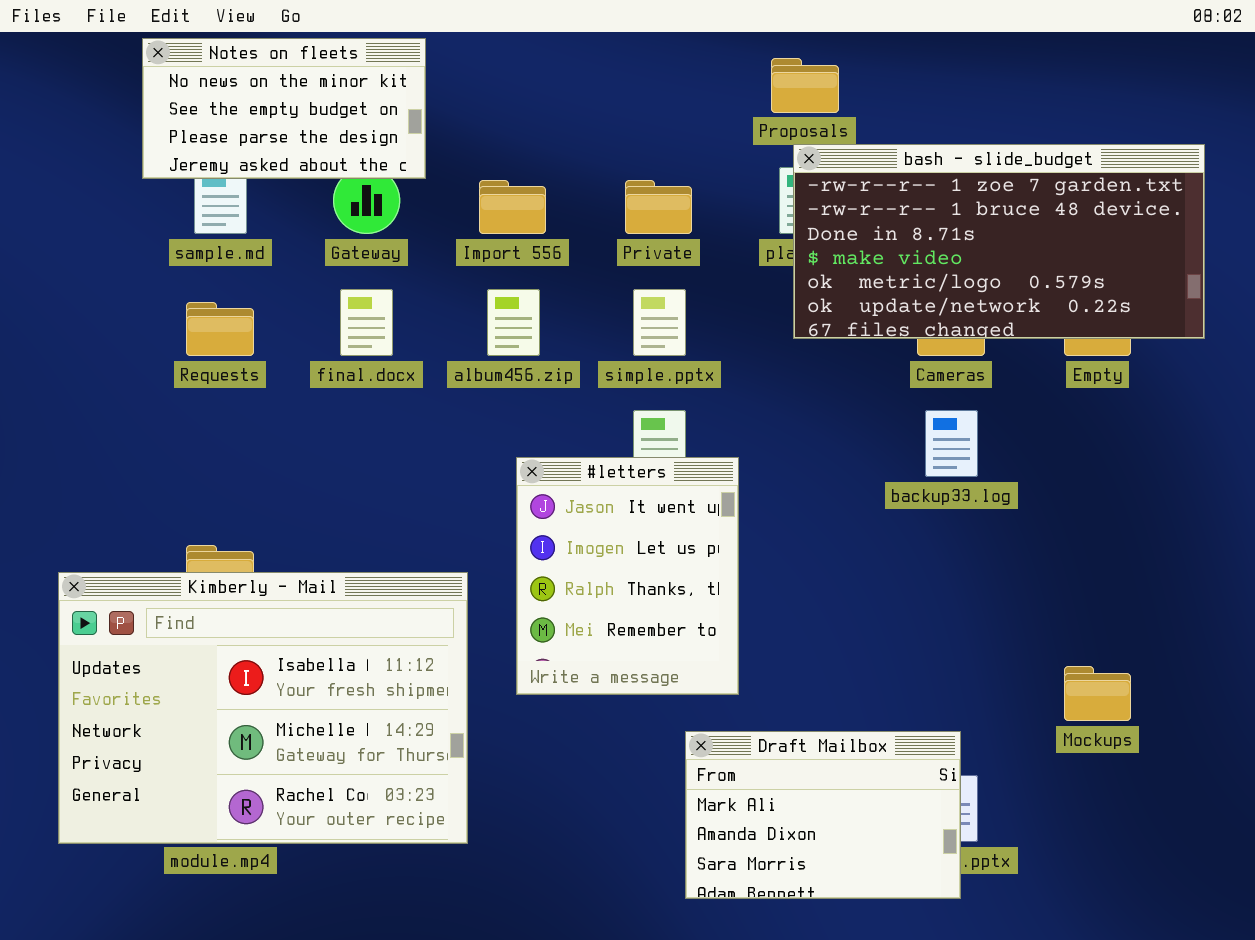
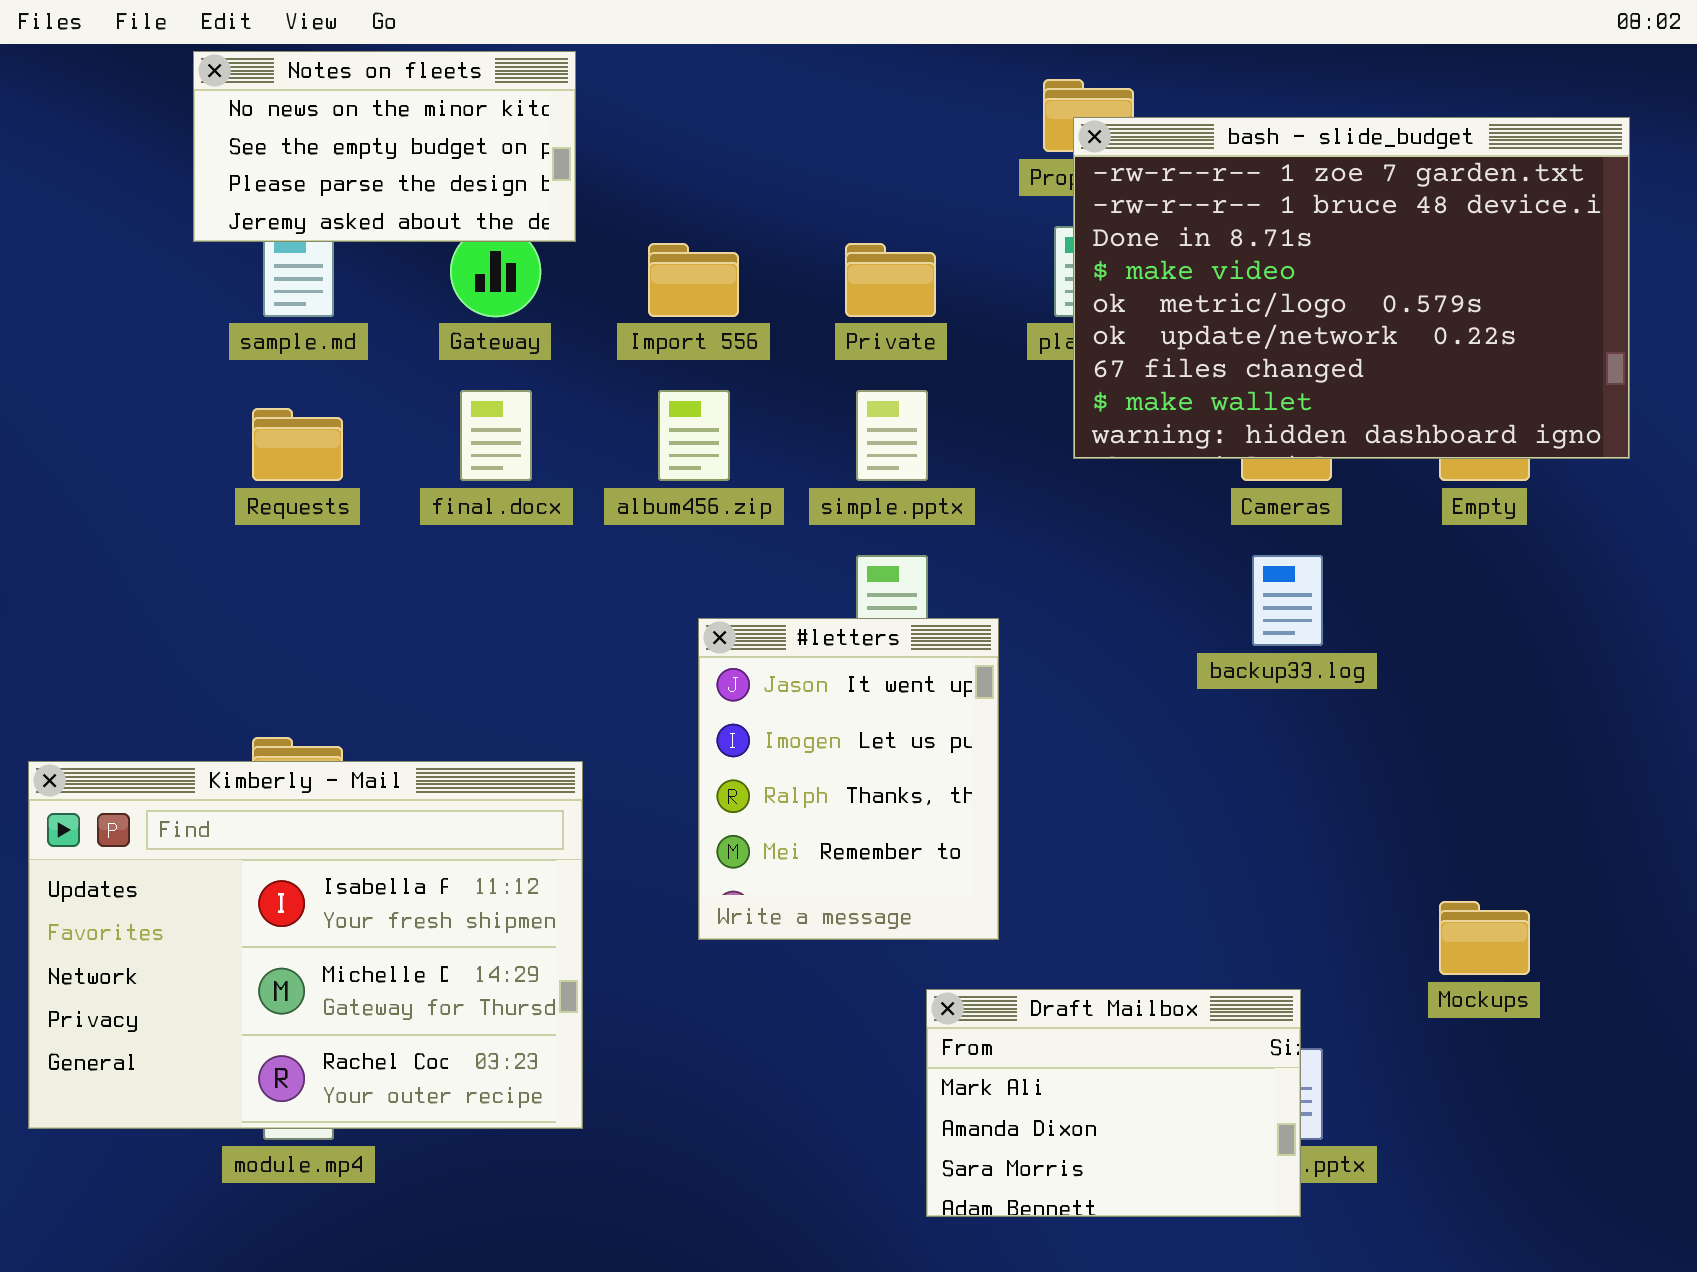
bash - slide_budget: [793,144,1205,339] -> [1073,117,1630,459], resized
Kimberly - Mail: [58,572,468,844] -> [28,761,583,1129], moved

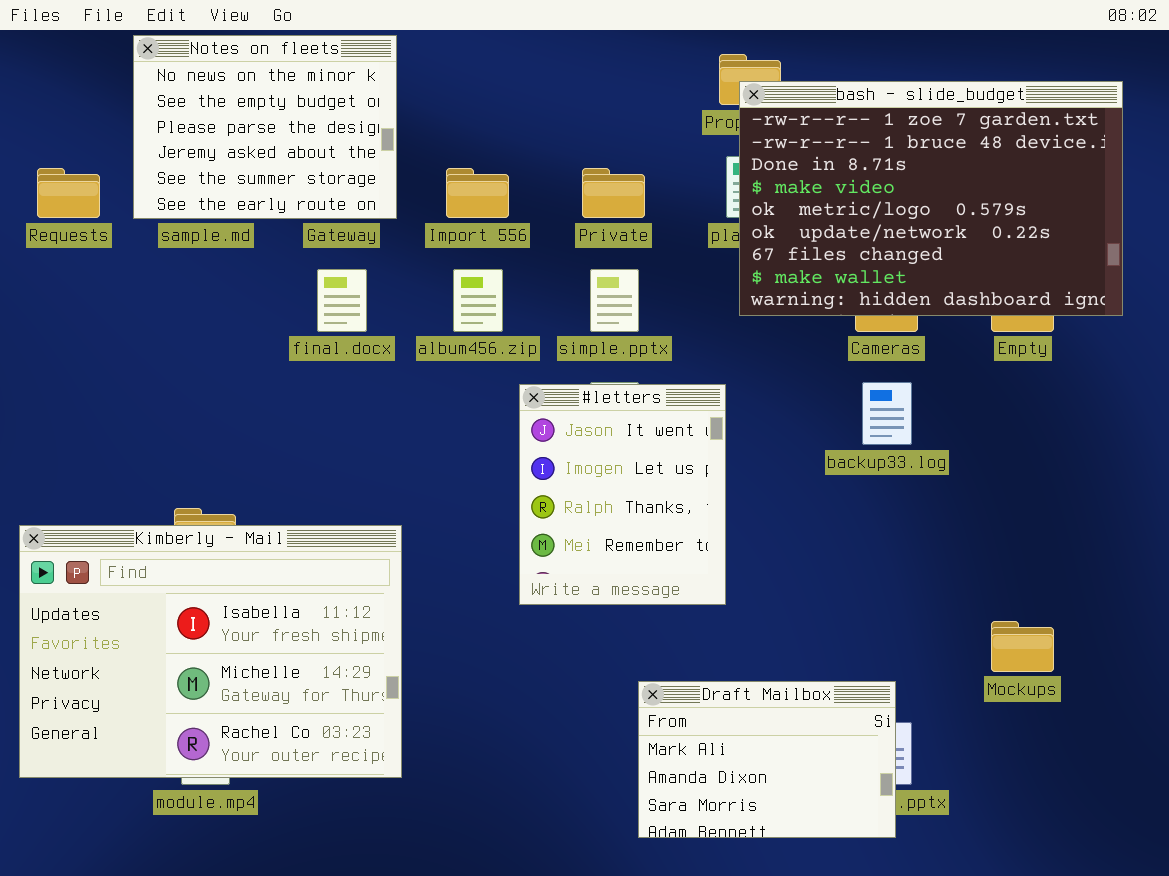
Notes on fleets: [193,51,576,242] -> [133,35,397,219], resized
Requests: [252,408,343,481] -> [37,168,100,218], moved
#letters: [698,618,999,940] -> [519,384,726,605], moved

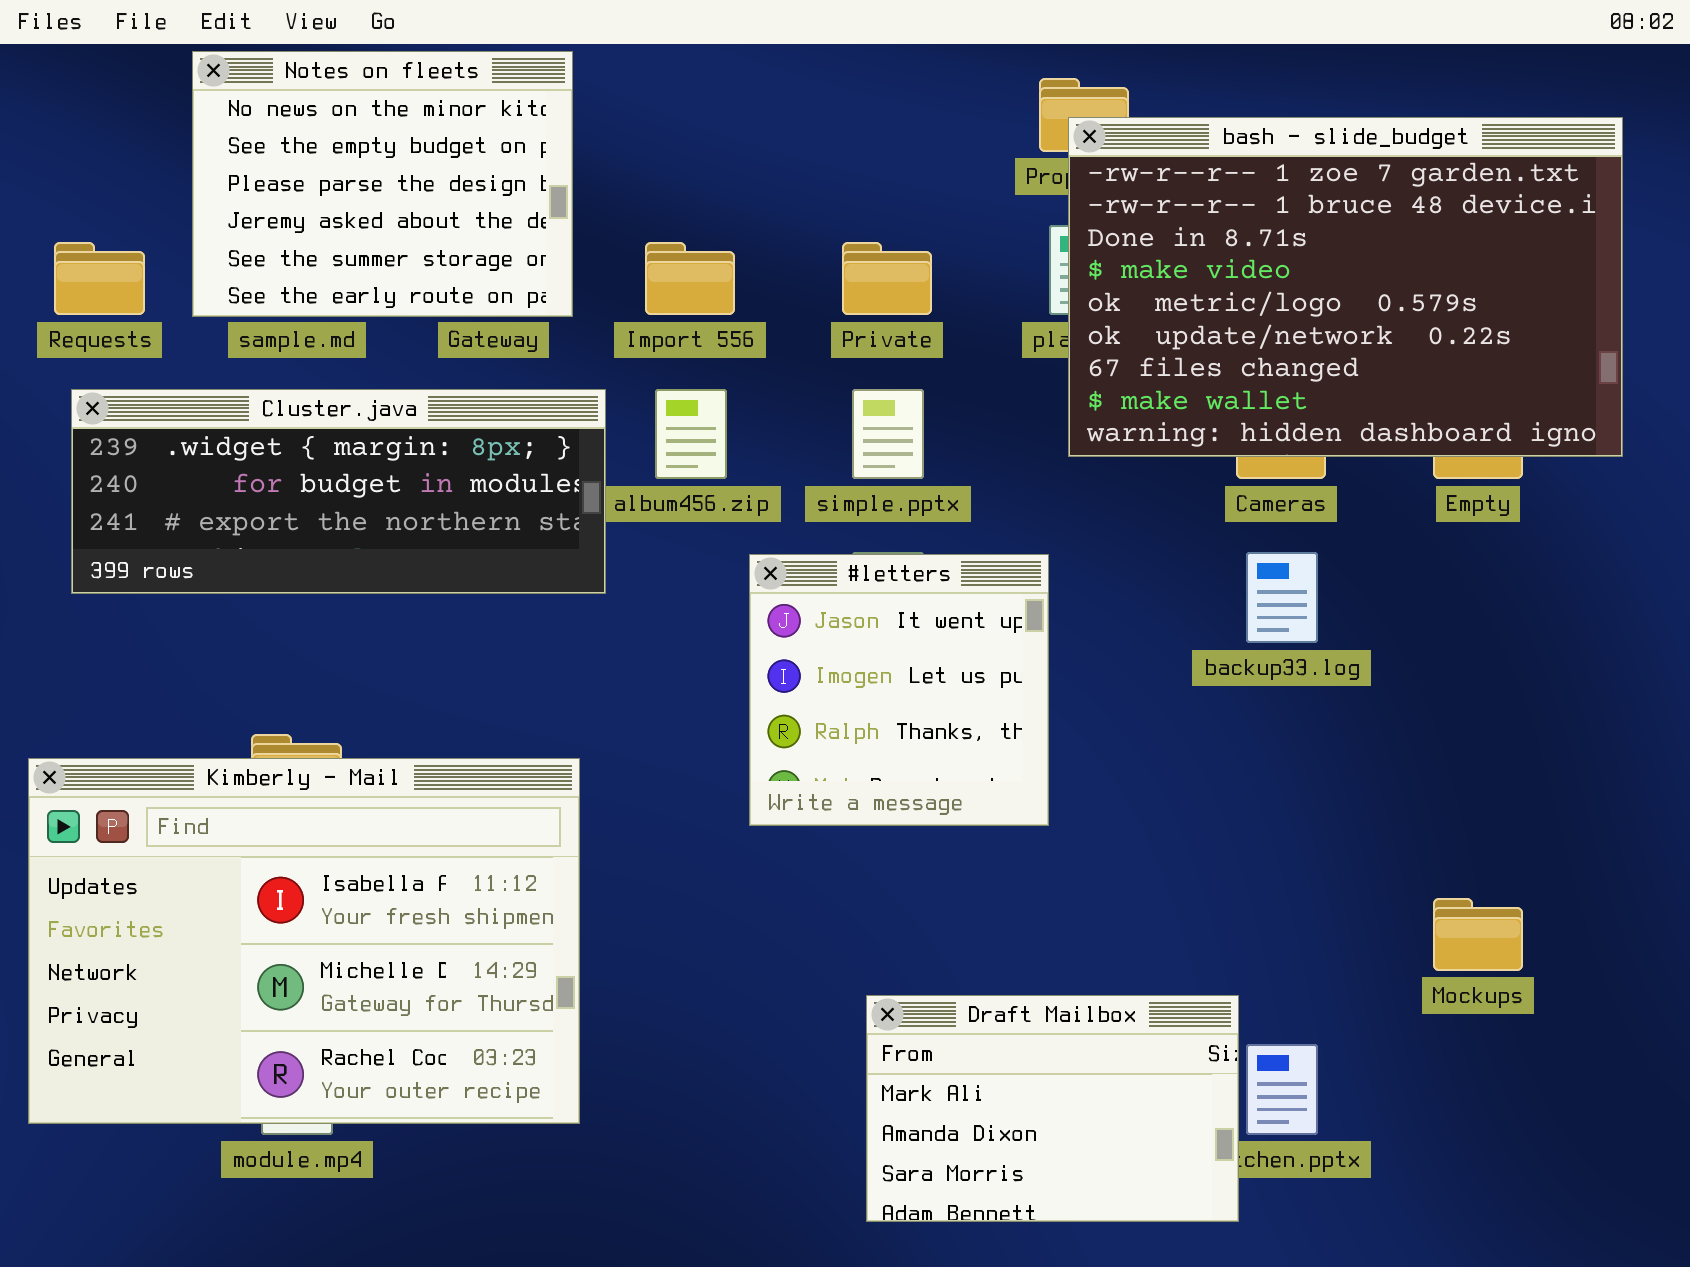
Cluster.java: none -> [71,389,606,594], opened
#letters: [519,384,726,605] -> [749,554,1049,826], resized
Draft Mailbox: [638,681,896,838] -> [866,995,1239,1222], moved

